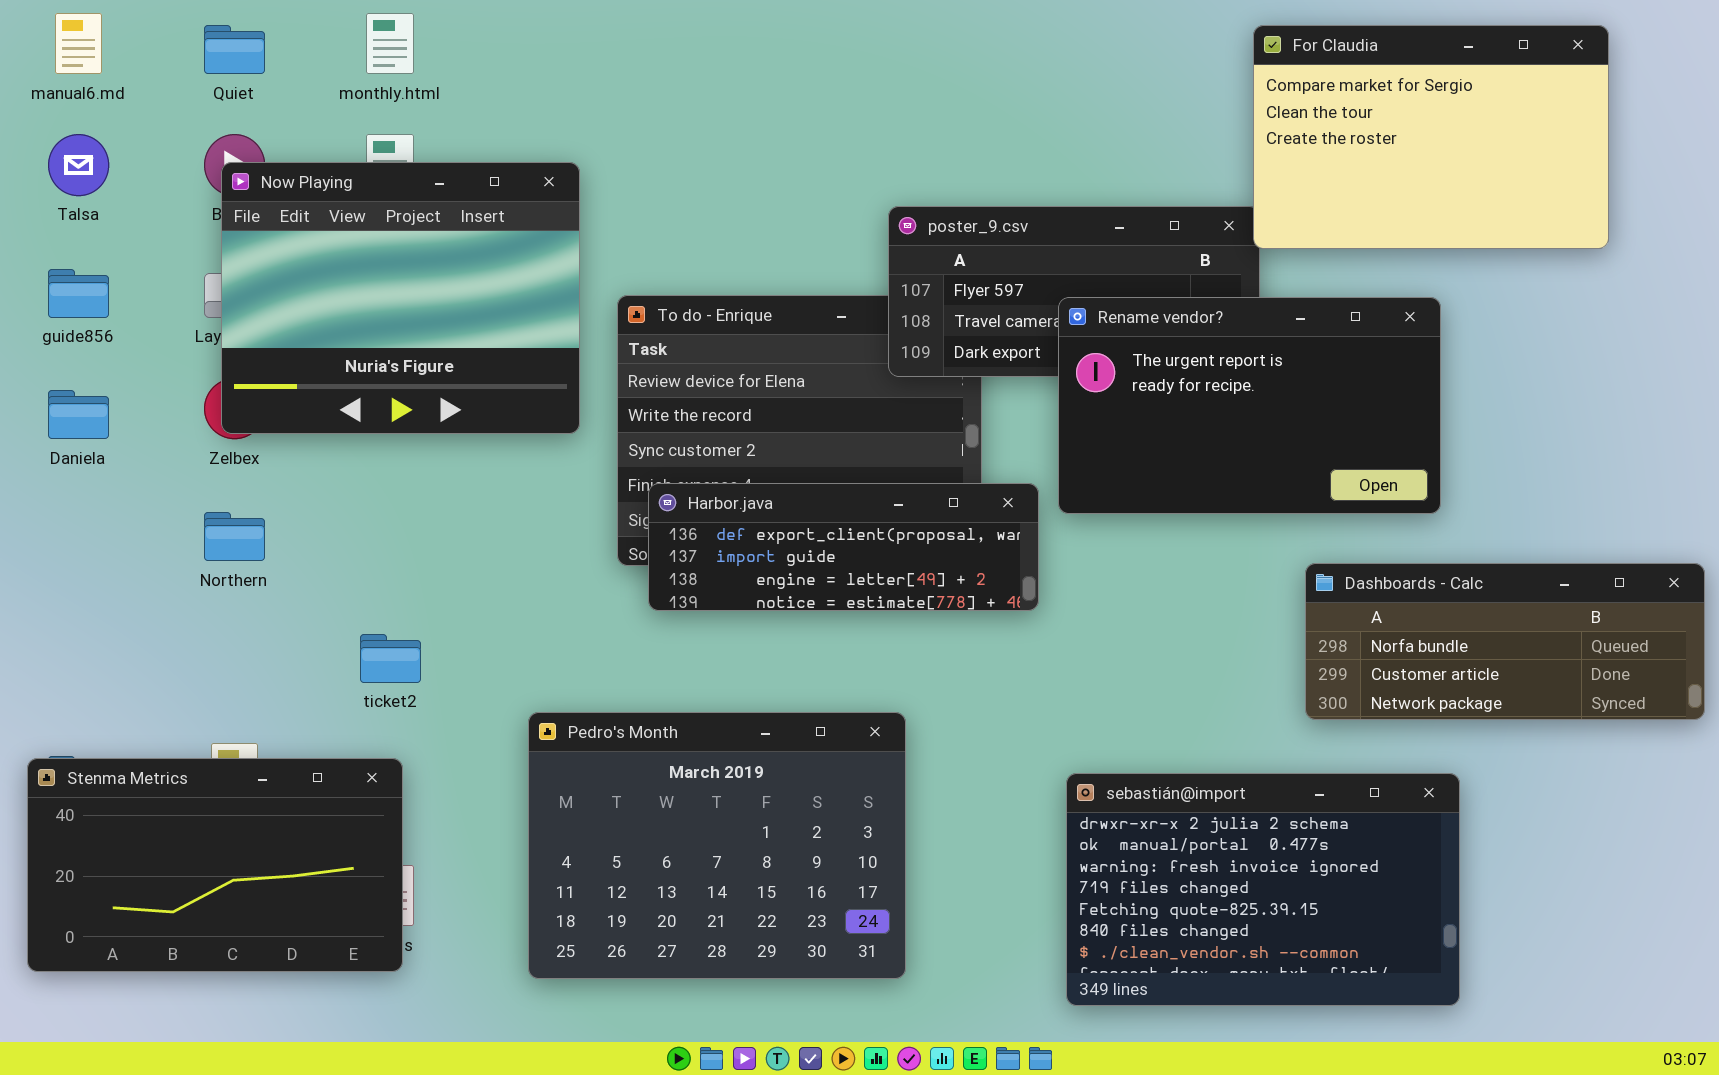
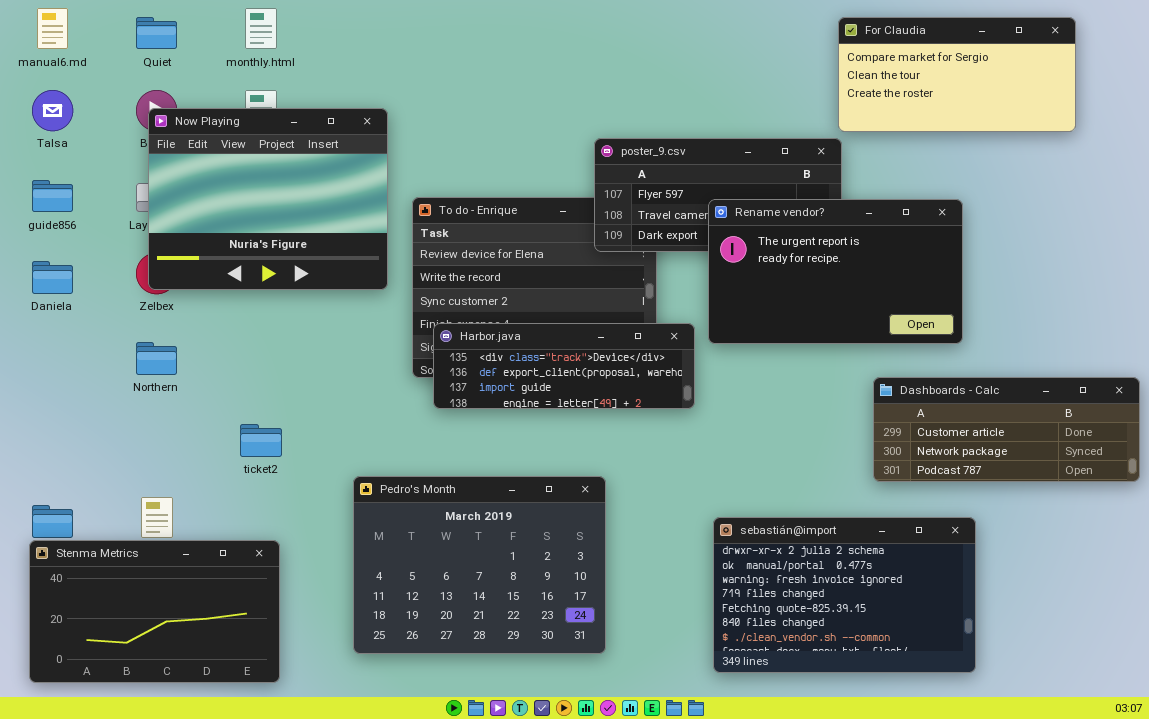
For Claudia: [1253,25,1609,249] -> [838,17,1076,132], resized
Harbor.java: [648,483,1039,611] -> [433,323,695,409], scrolled up 1 row
Dashboards - Calc: [1305,563,1705,720] -> [873,377,1140,482], scrolled down 1 row
Stenma Metrics: [27,758,403,972] -> [29,540,280,683], moved

